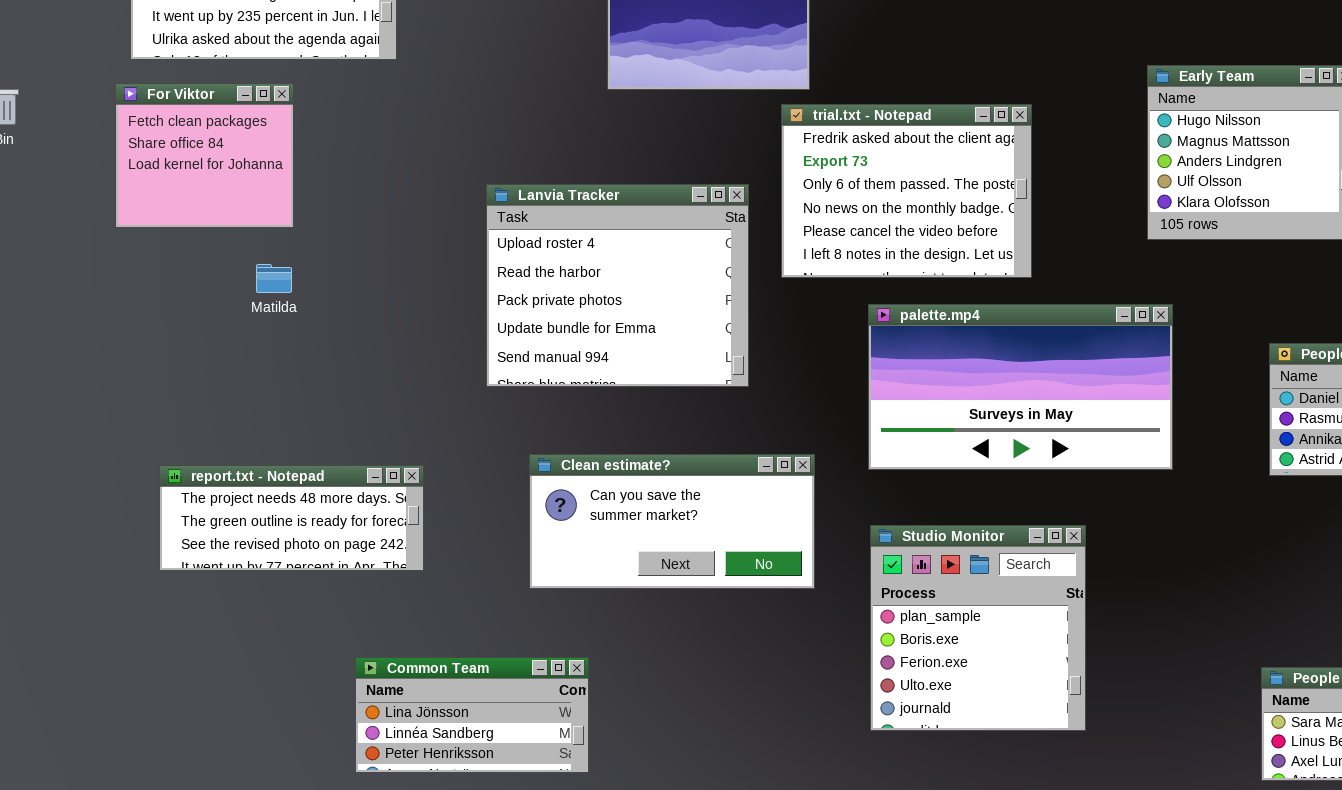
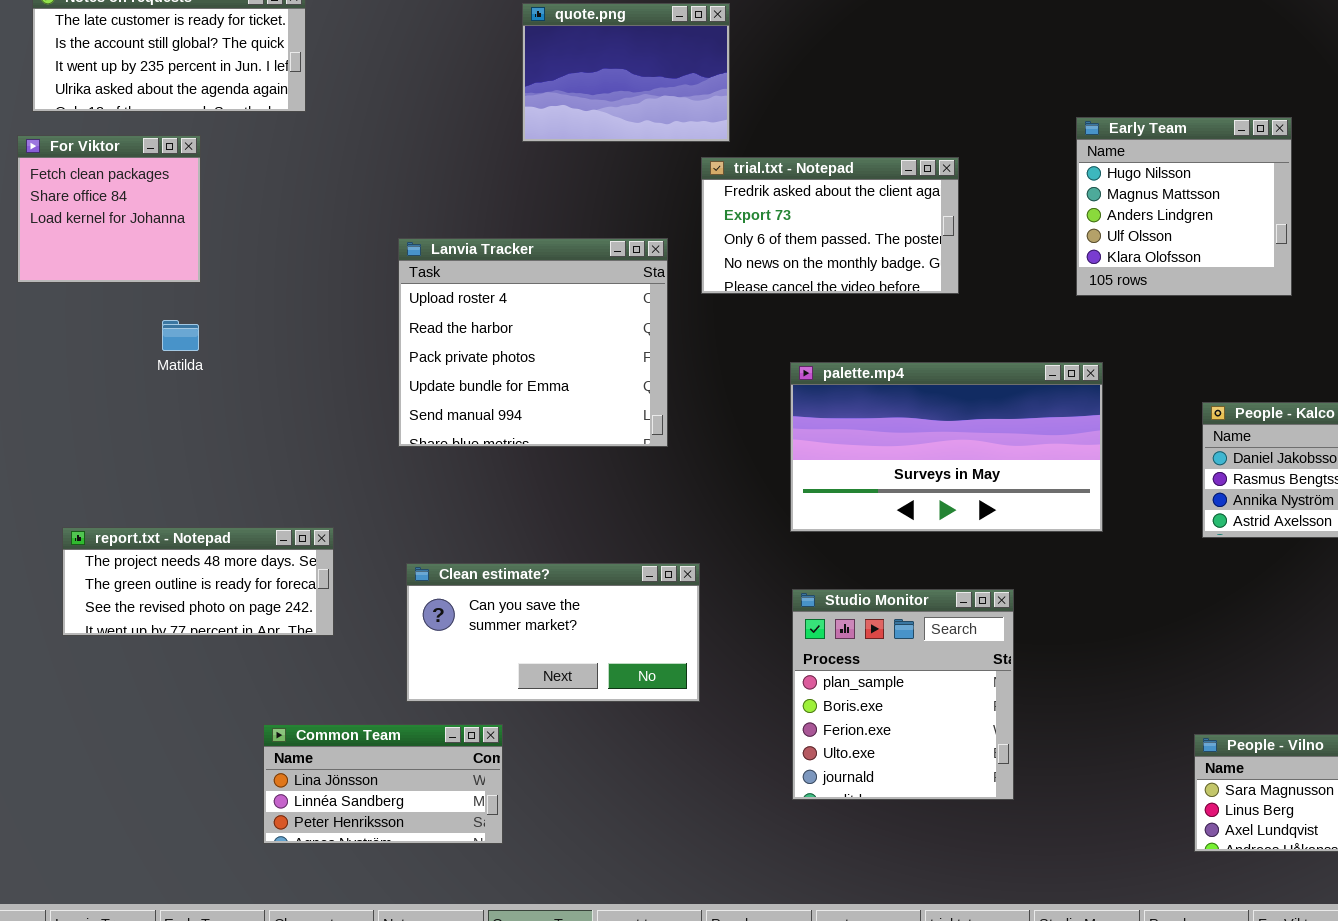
trial.txt - Notepad: [781,104,1032,278] -> [701,157,959,294], resized
Clean estimate?: [529,454,815,589] -> [406,563,700,702], moved

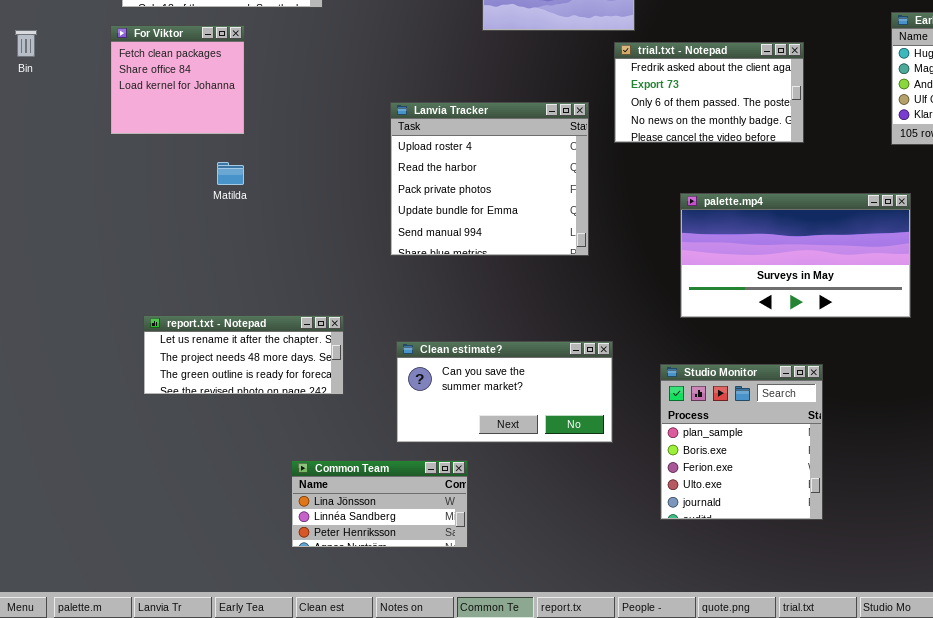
report.txt - Notepad: [62,527,334,636] -> [143,315,344,395], scrolled up 1 row
Studio Monitor: [792,589,1014,800] -> [660,364,823,520], moved

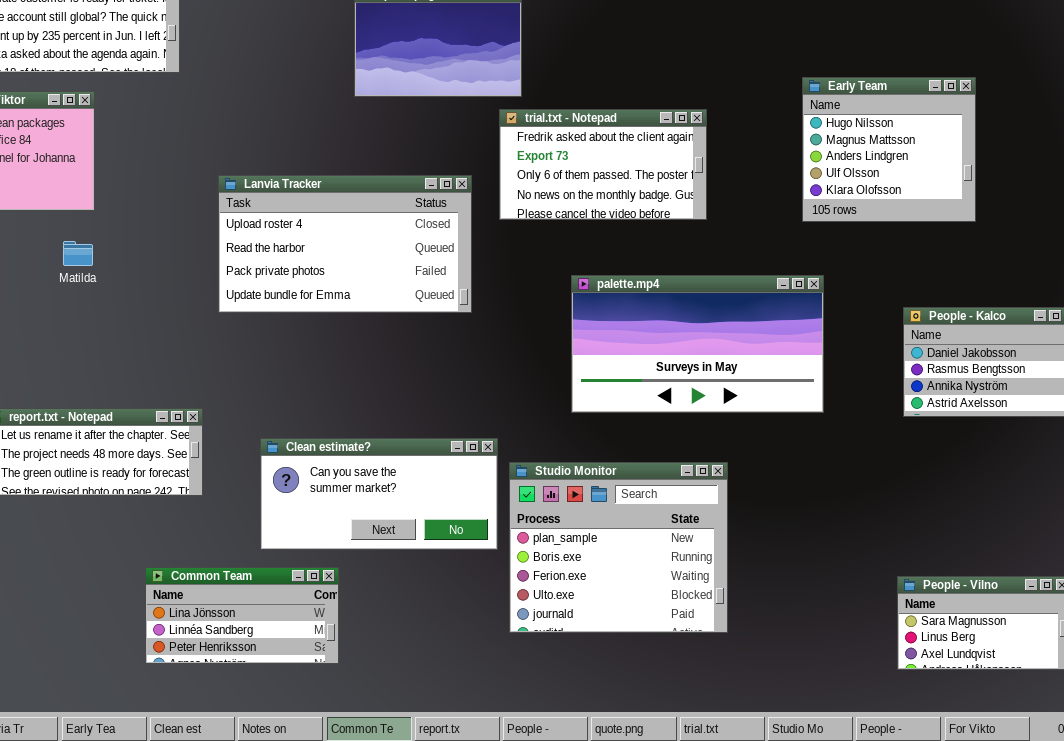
Lanvia Tracker: [390,102,589,256] -> [218,175,472,313], resized
Studio Monitor: [660,364,823,520] -> [509,462,728,633], resized

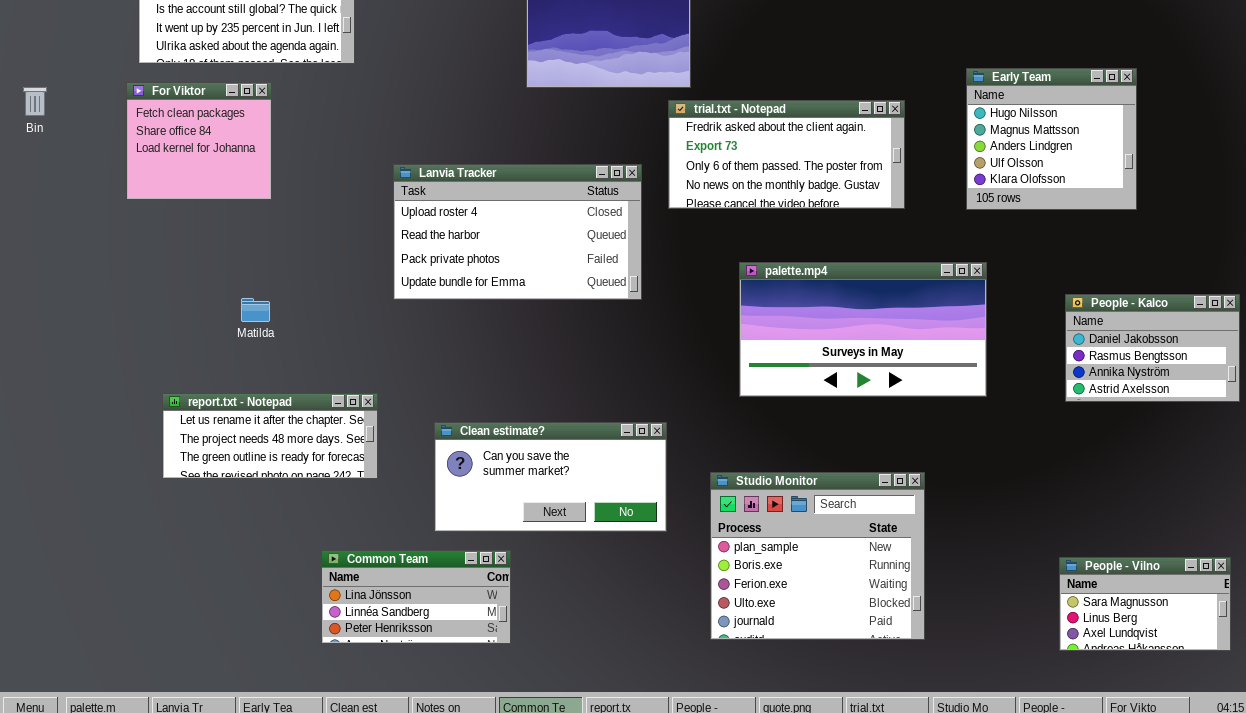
trial.txt - Notepad: [499,109,707,220] -> [668,100,905,209], resized
Matilda: [63,241,93,266] -> [241,298,270,322], moved
Studio Monitor: [509,462,728,633] -> [710,472,925,640], moved

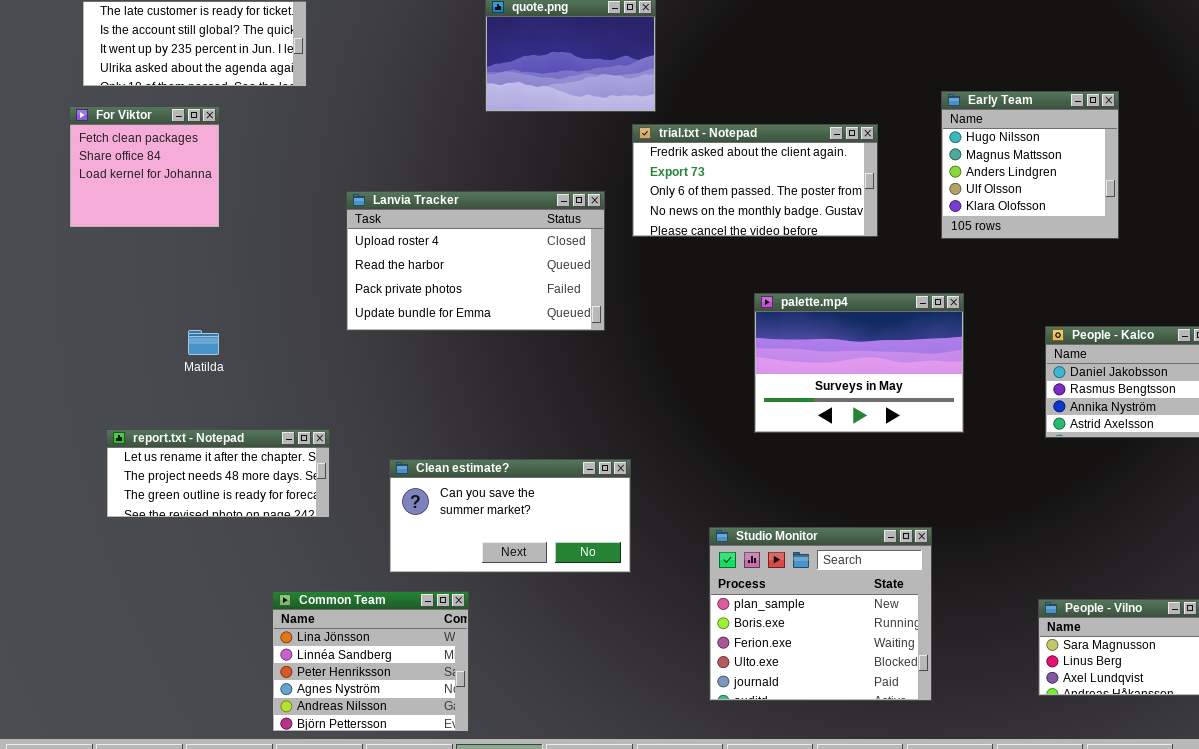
palette.mp4: [739,262,987,397] -> [754,293,964,433], resized
Studio Monitor: [710,472,925,640] -> [709,527,932,701], moved
Common Team: [321,550,511,644] -> [272,591,469,732], resized

